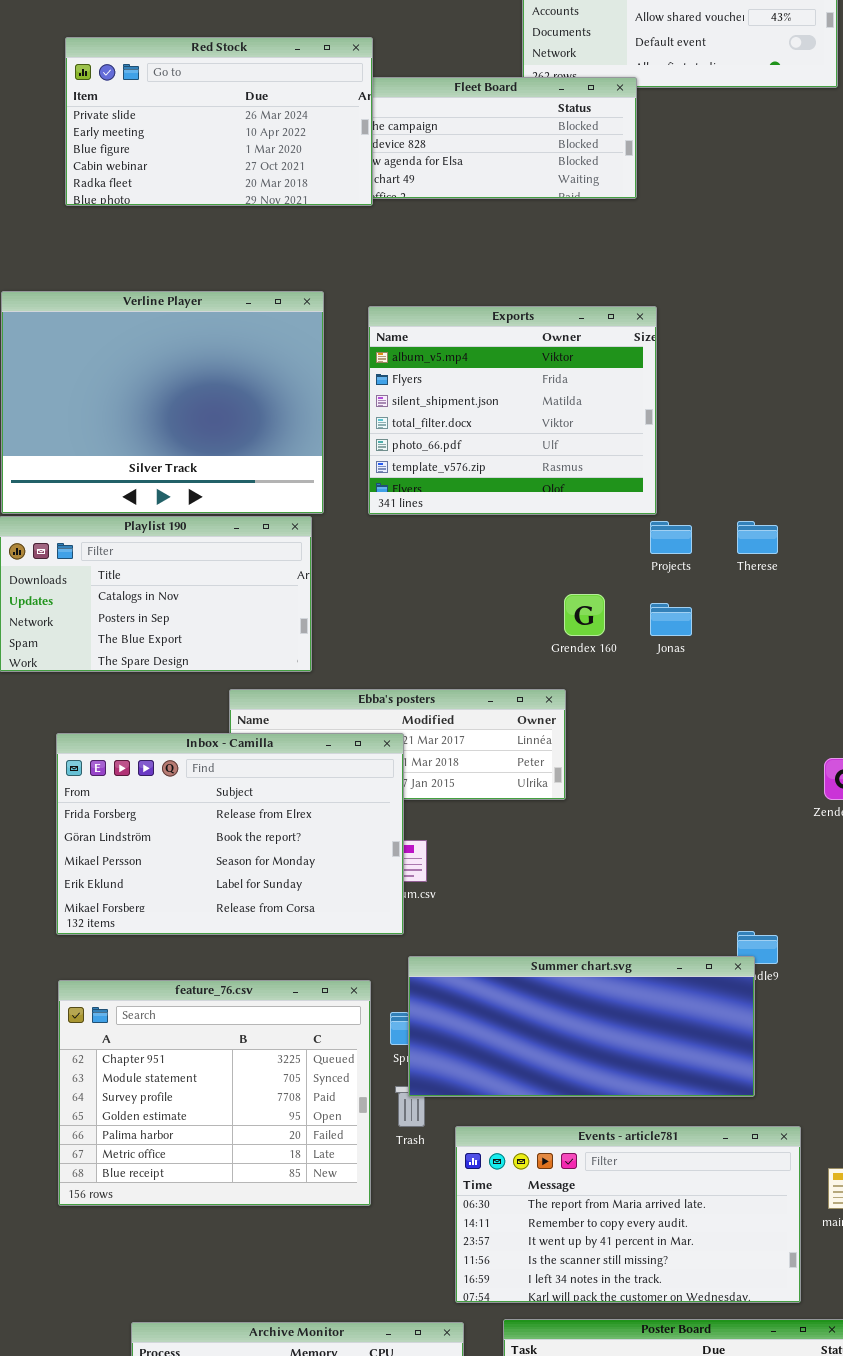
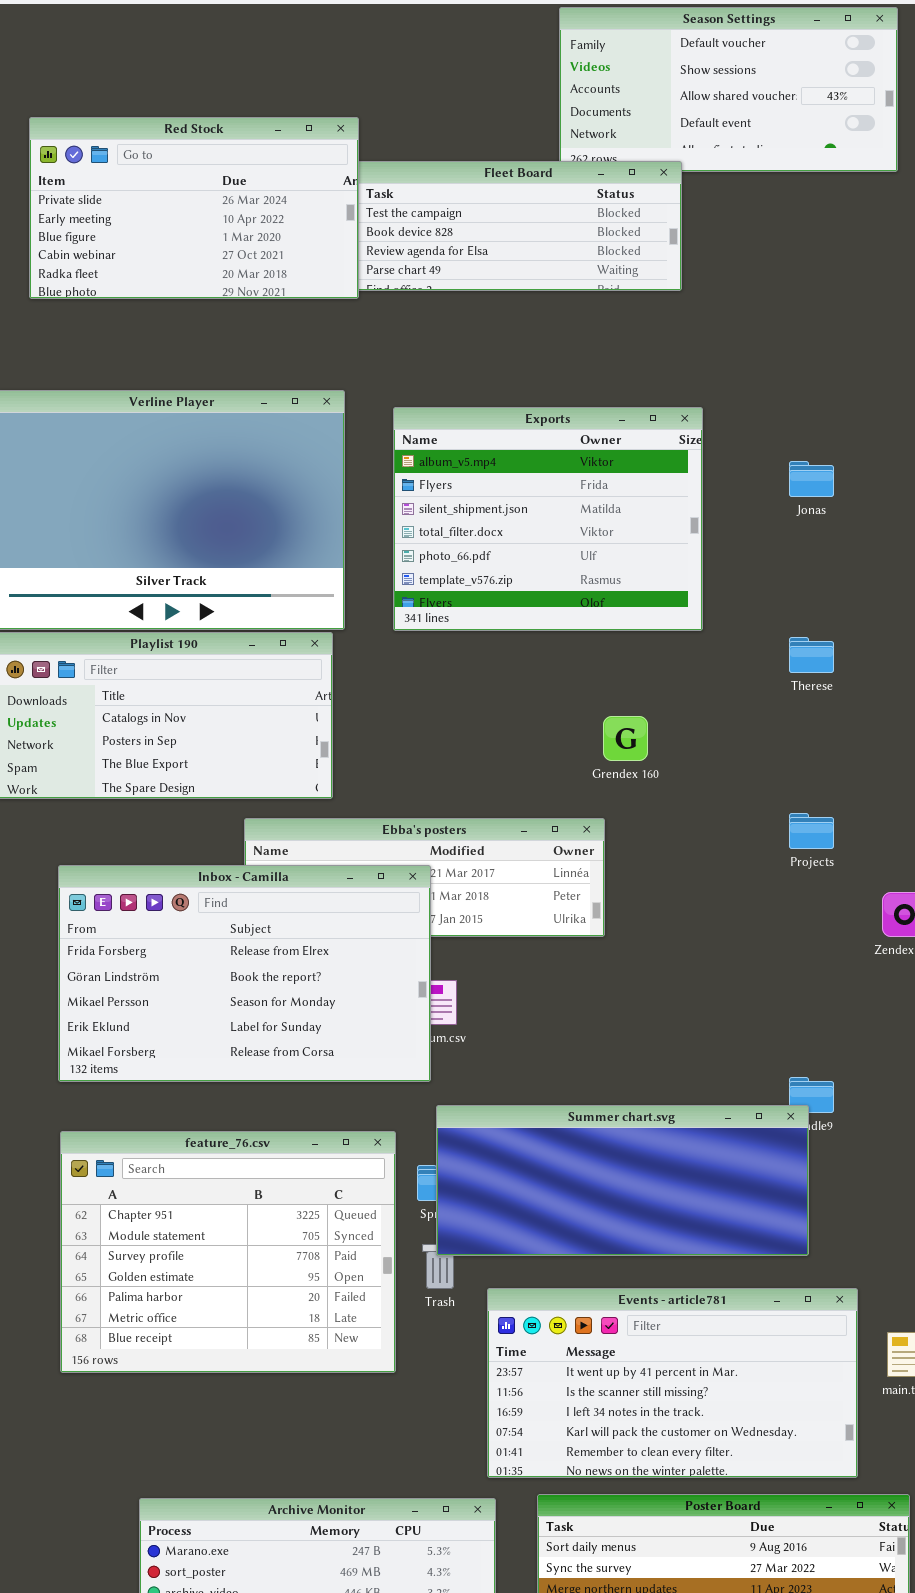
Red Stock: [65,37,373,206] -> [29,117,359,299], moved
Projects: [650,521,692,554] -> [789,813,834,849], moved
Jonas: [650,603,692,636] -> [789,461,834,497], moved
Events - article781: [455,1126,801,1303] -> [487,1288,858,1478], scrolled down 2 rows

